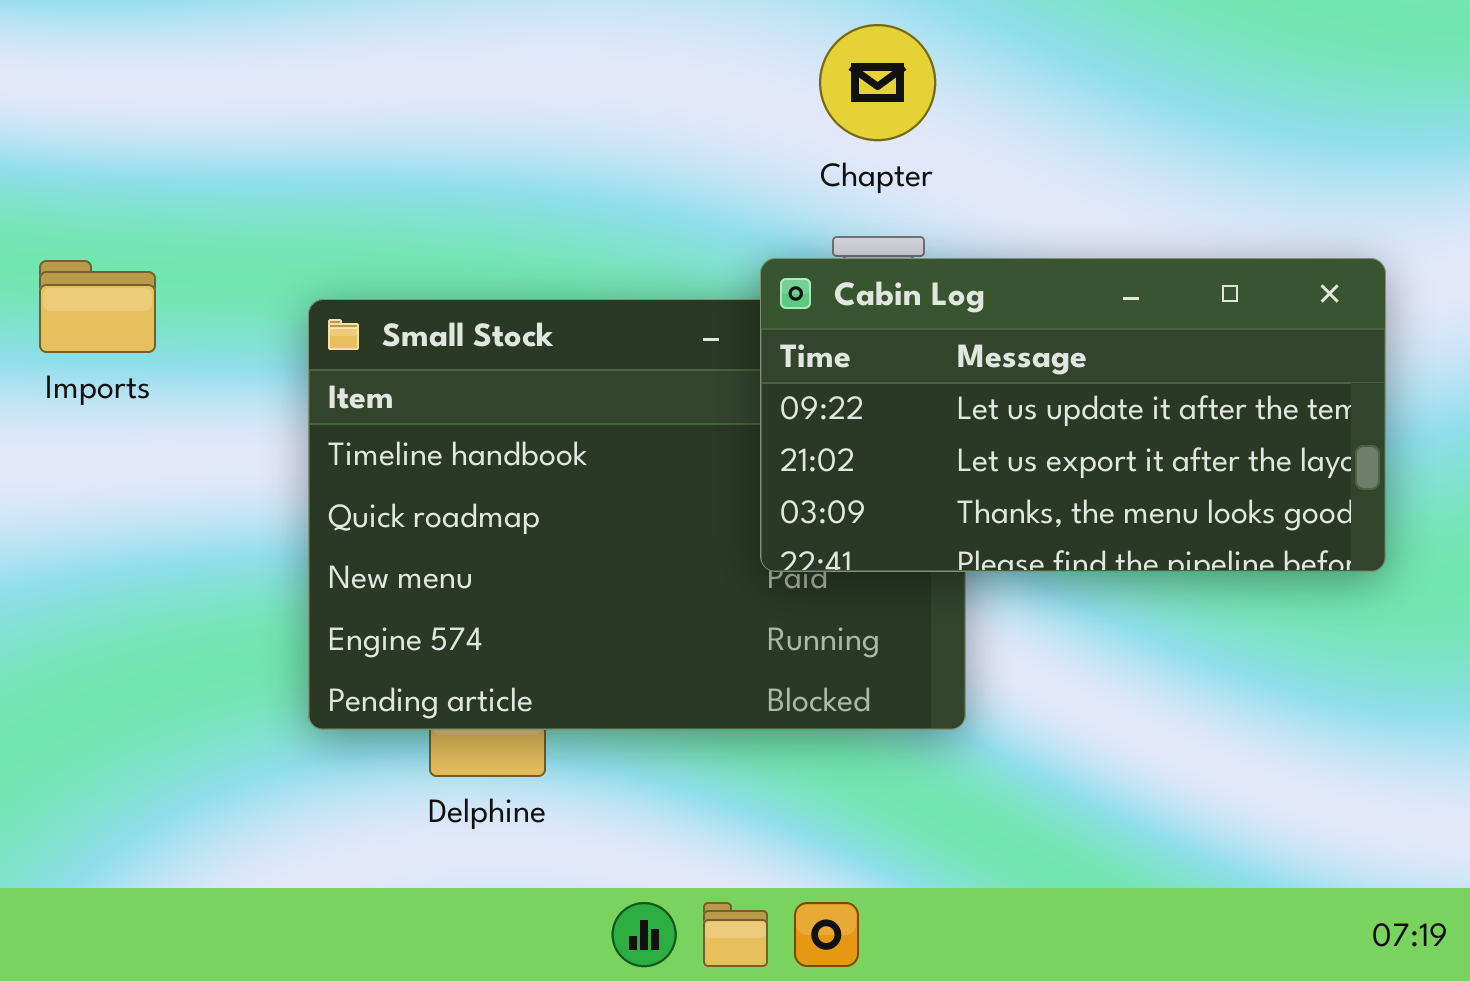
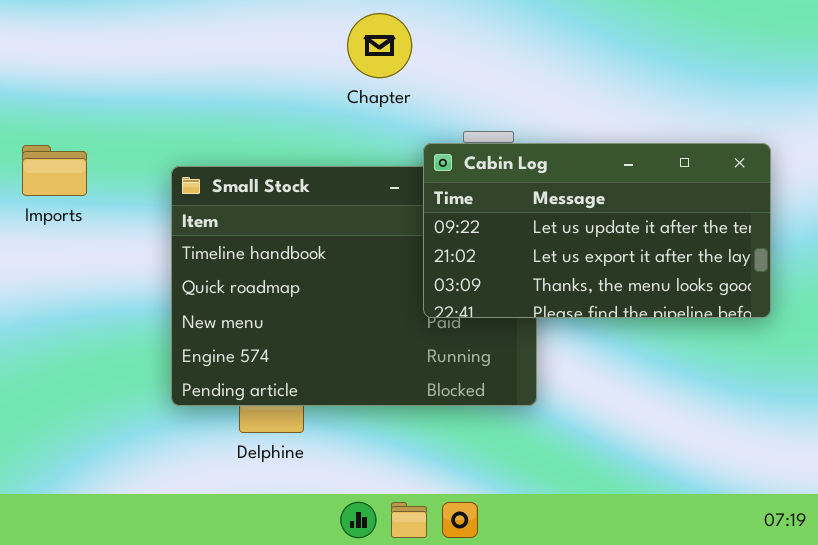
Chapter: [819,24,936,141] -> [347,13,412,78], moved

